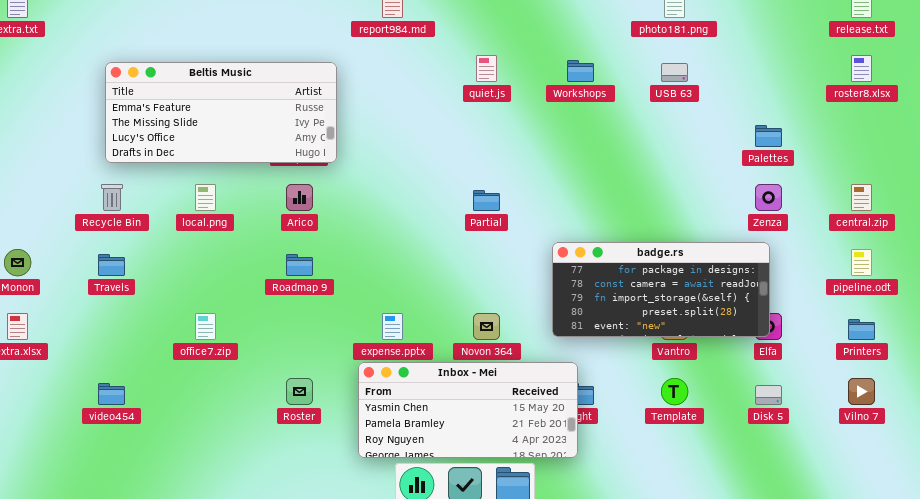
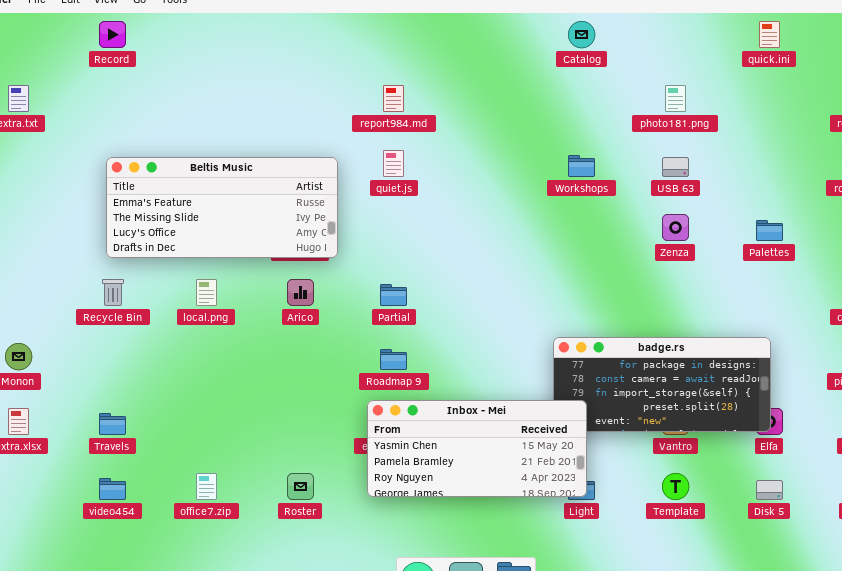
quiet.js: [476,55,497,82] -> [383,150,404,177], moved
Zenza: [755,184,782,211] -> [662,214,689,241], moved
Partial: [473,190,500,211] -> [380,284,407,306], moved
Travels: [98,254,125,276] -> [99,413,126,435], moved
Roadmap 9: [286,254,313,276] -> [380,349,407,370], moved
office7.zip: [195,313,216,340] -> [196,473,217,500], moved
Inbox - Mei: [358,362,578,458] -> [367,400,587,497], moved

